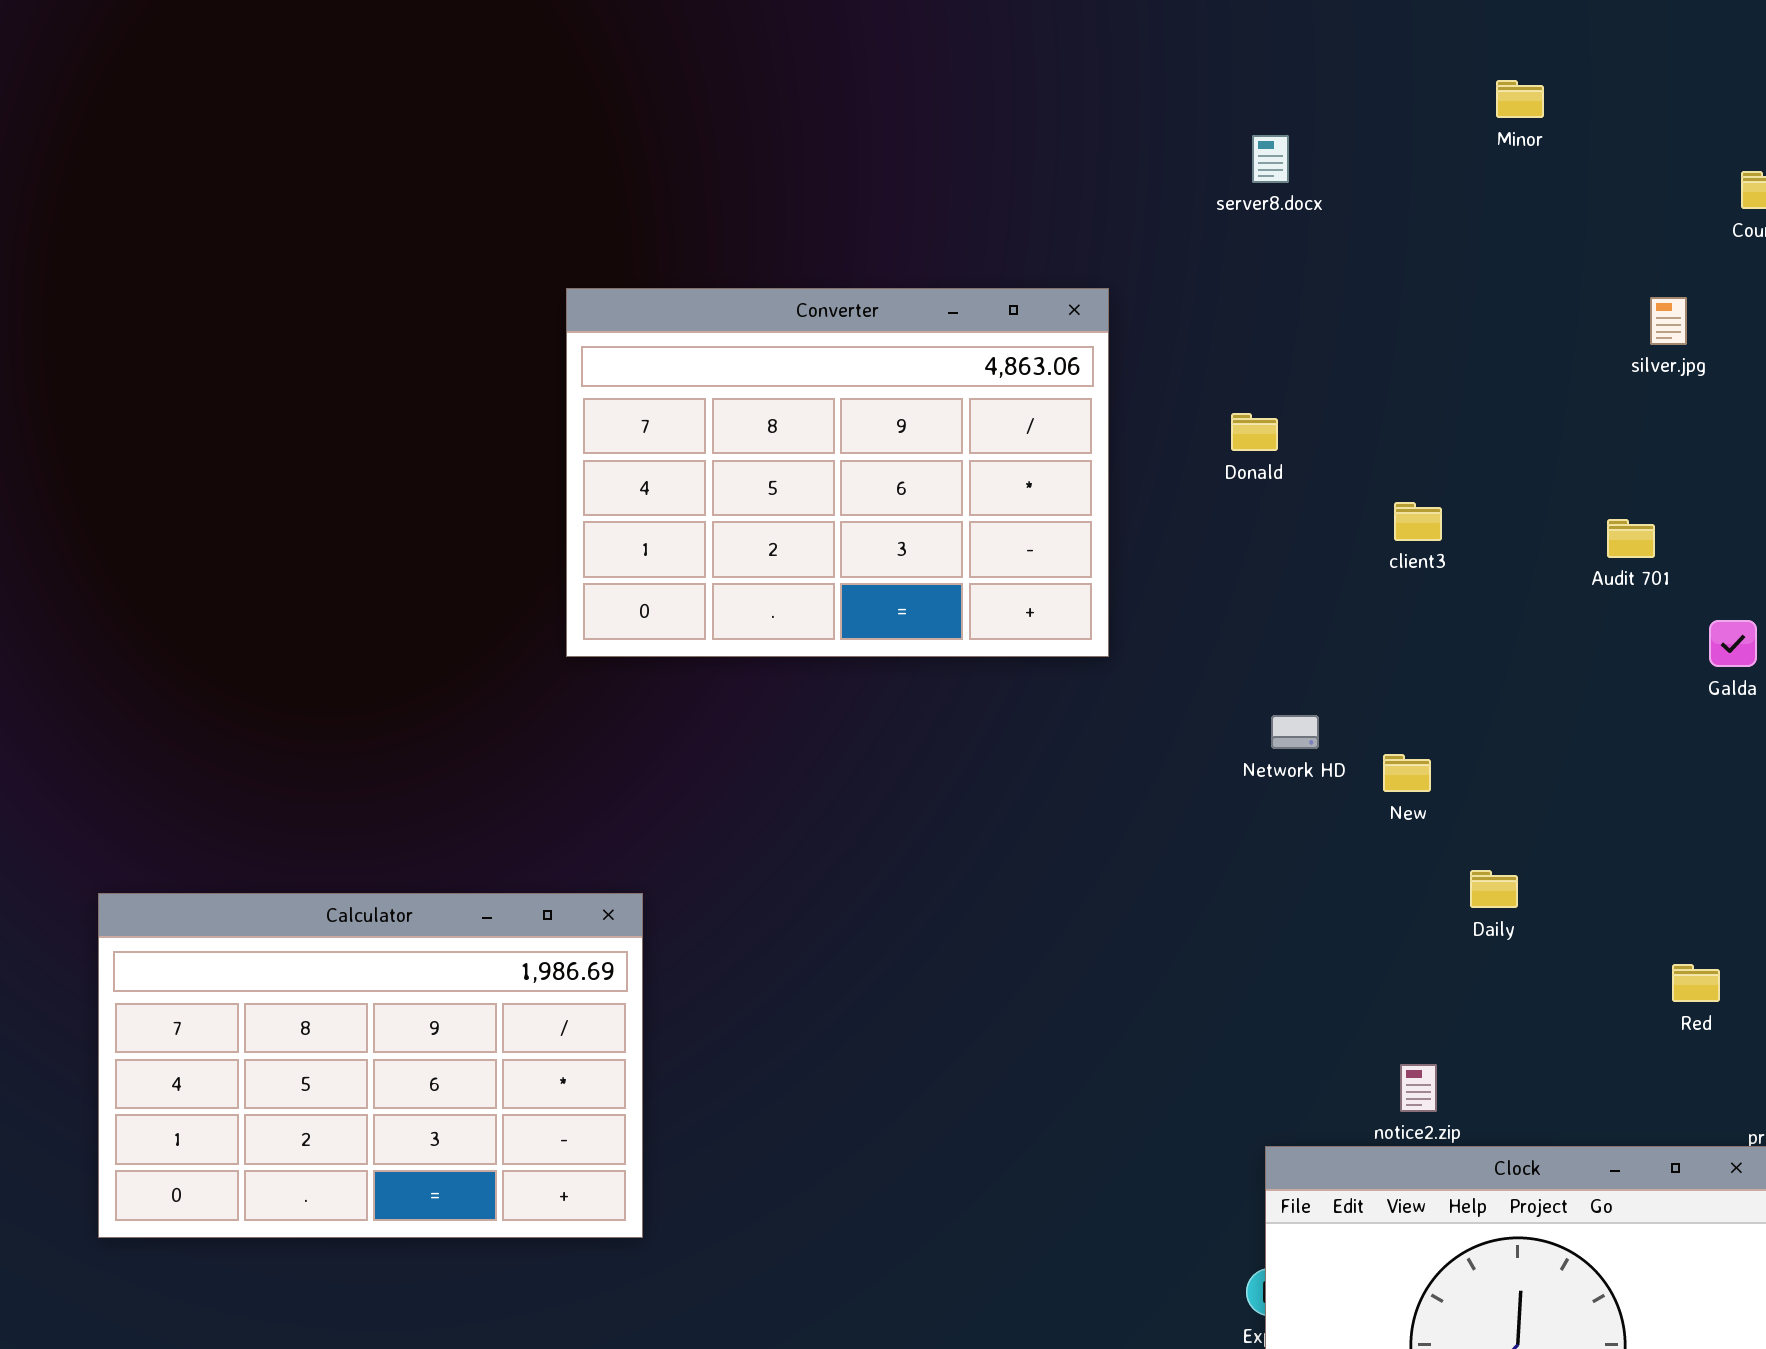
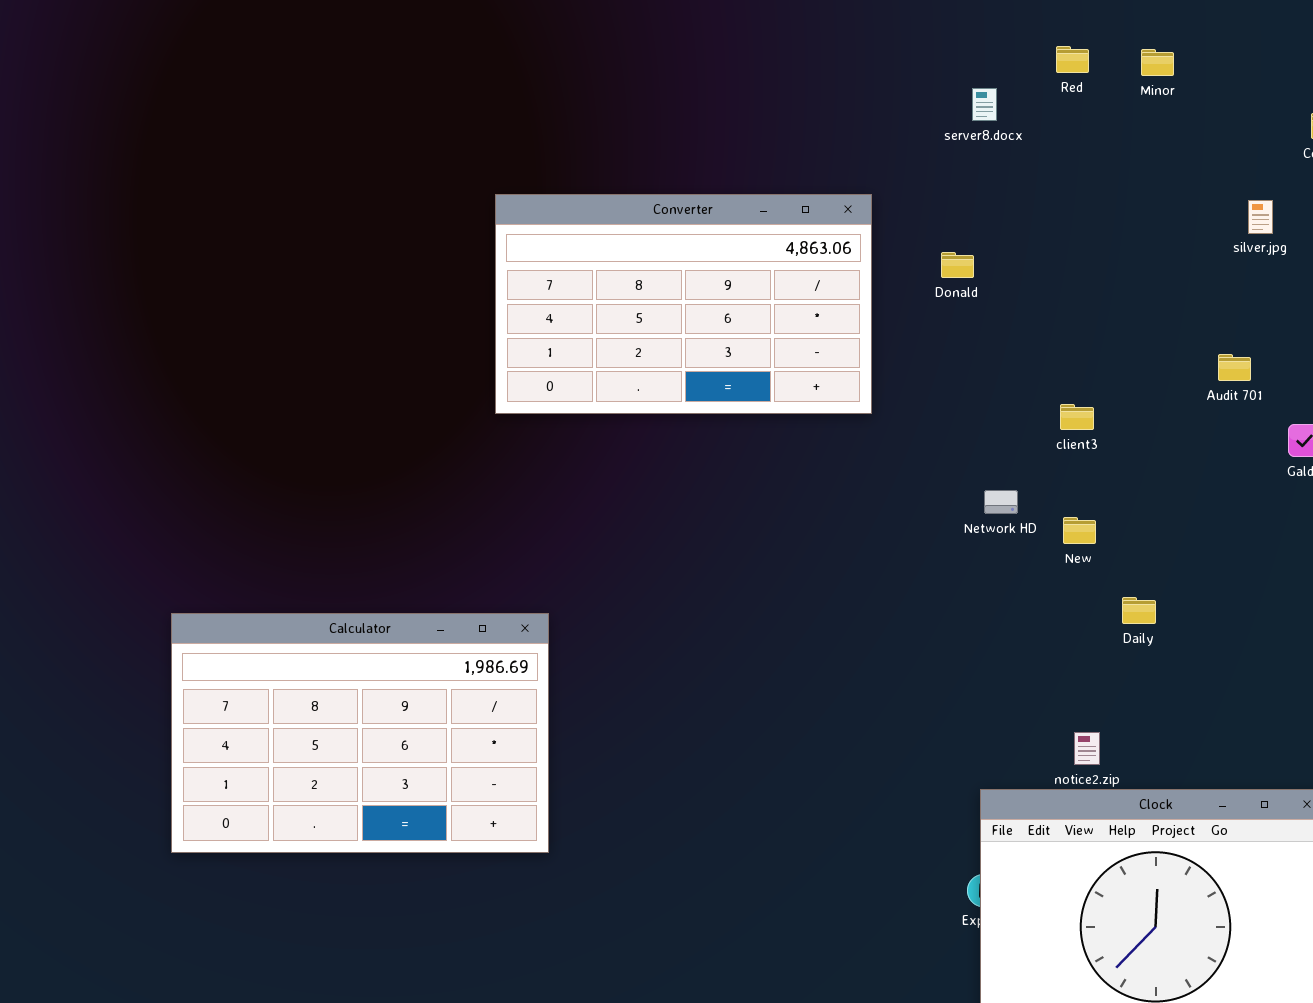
Converter: [566,288,1109,657] -> [495,194,872,414], resized
Donald: [1231,413,1278,451] -> [941,252,974,278], moved
client3: [1394,502,1442,541] -> [1060,404,1094,430], moved
Red: [1672,964,1720,1002] -> [1056,46,1089,73], moved

